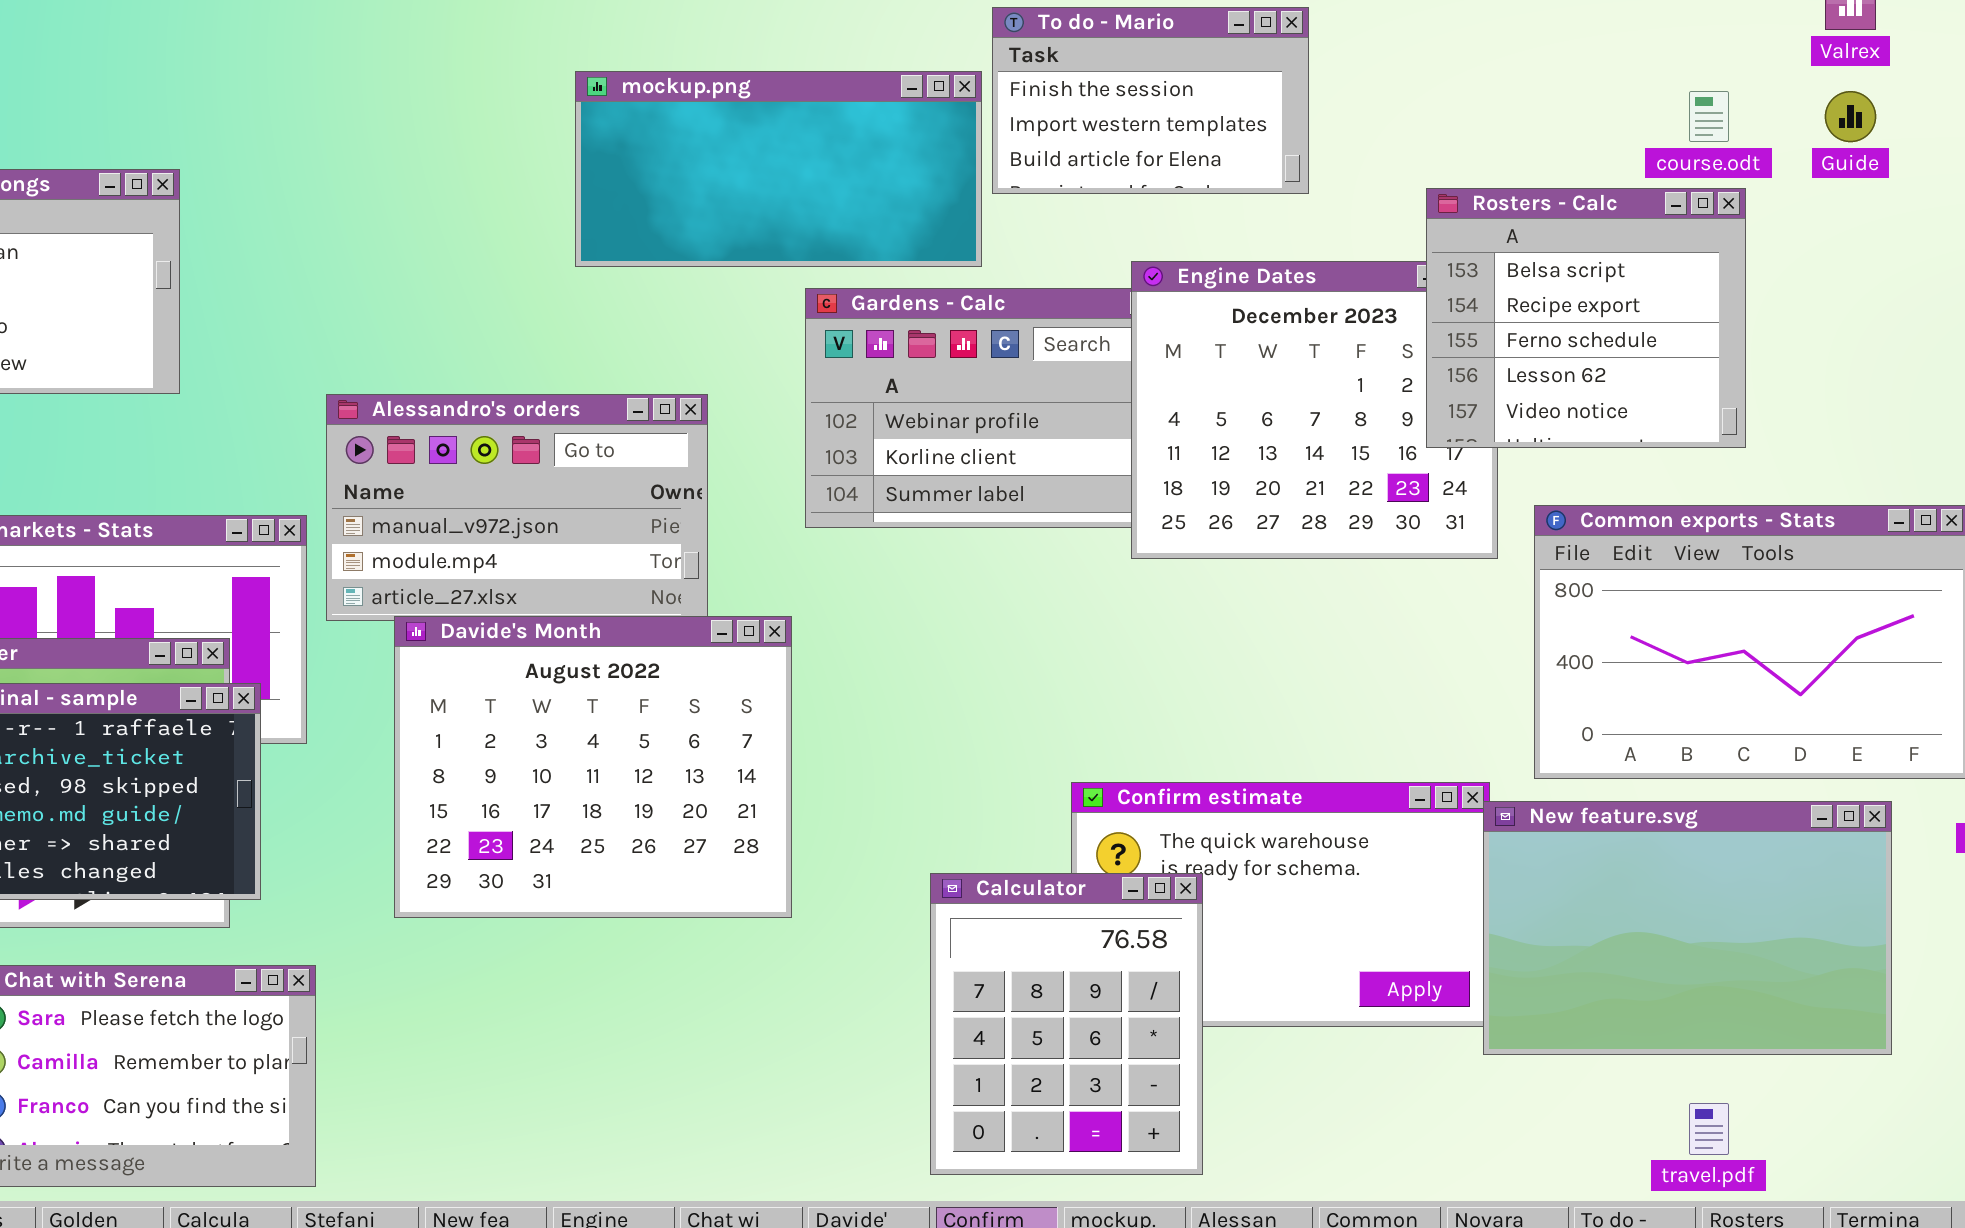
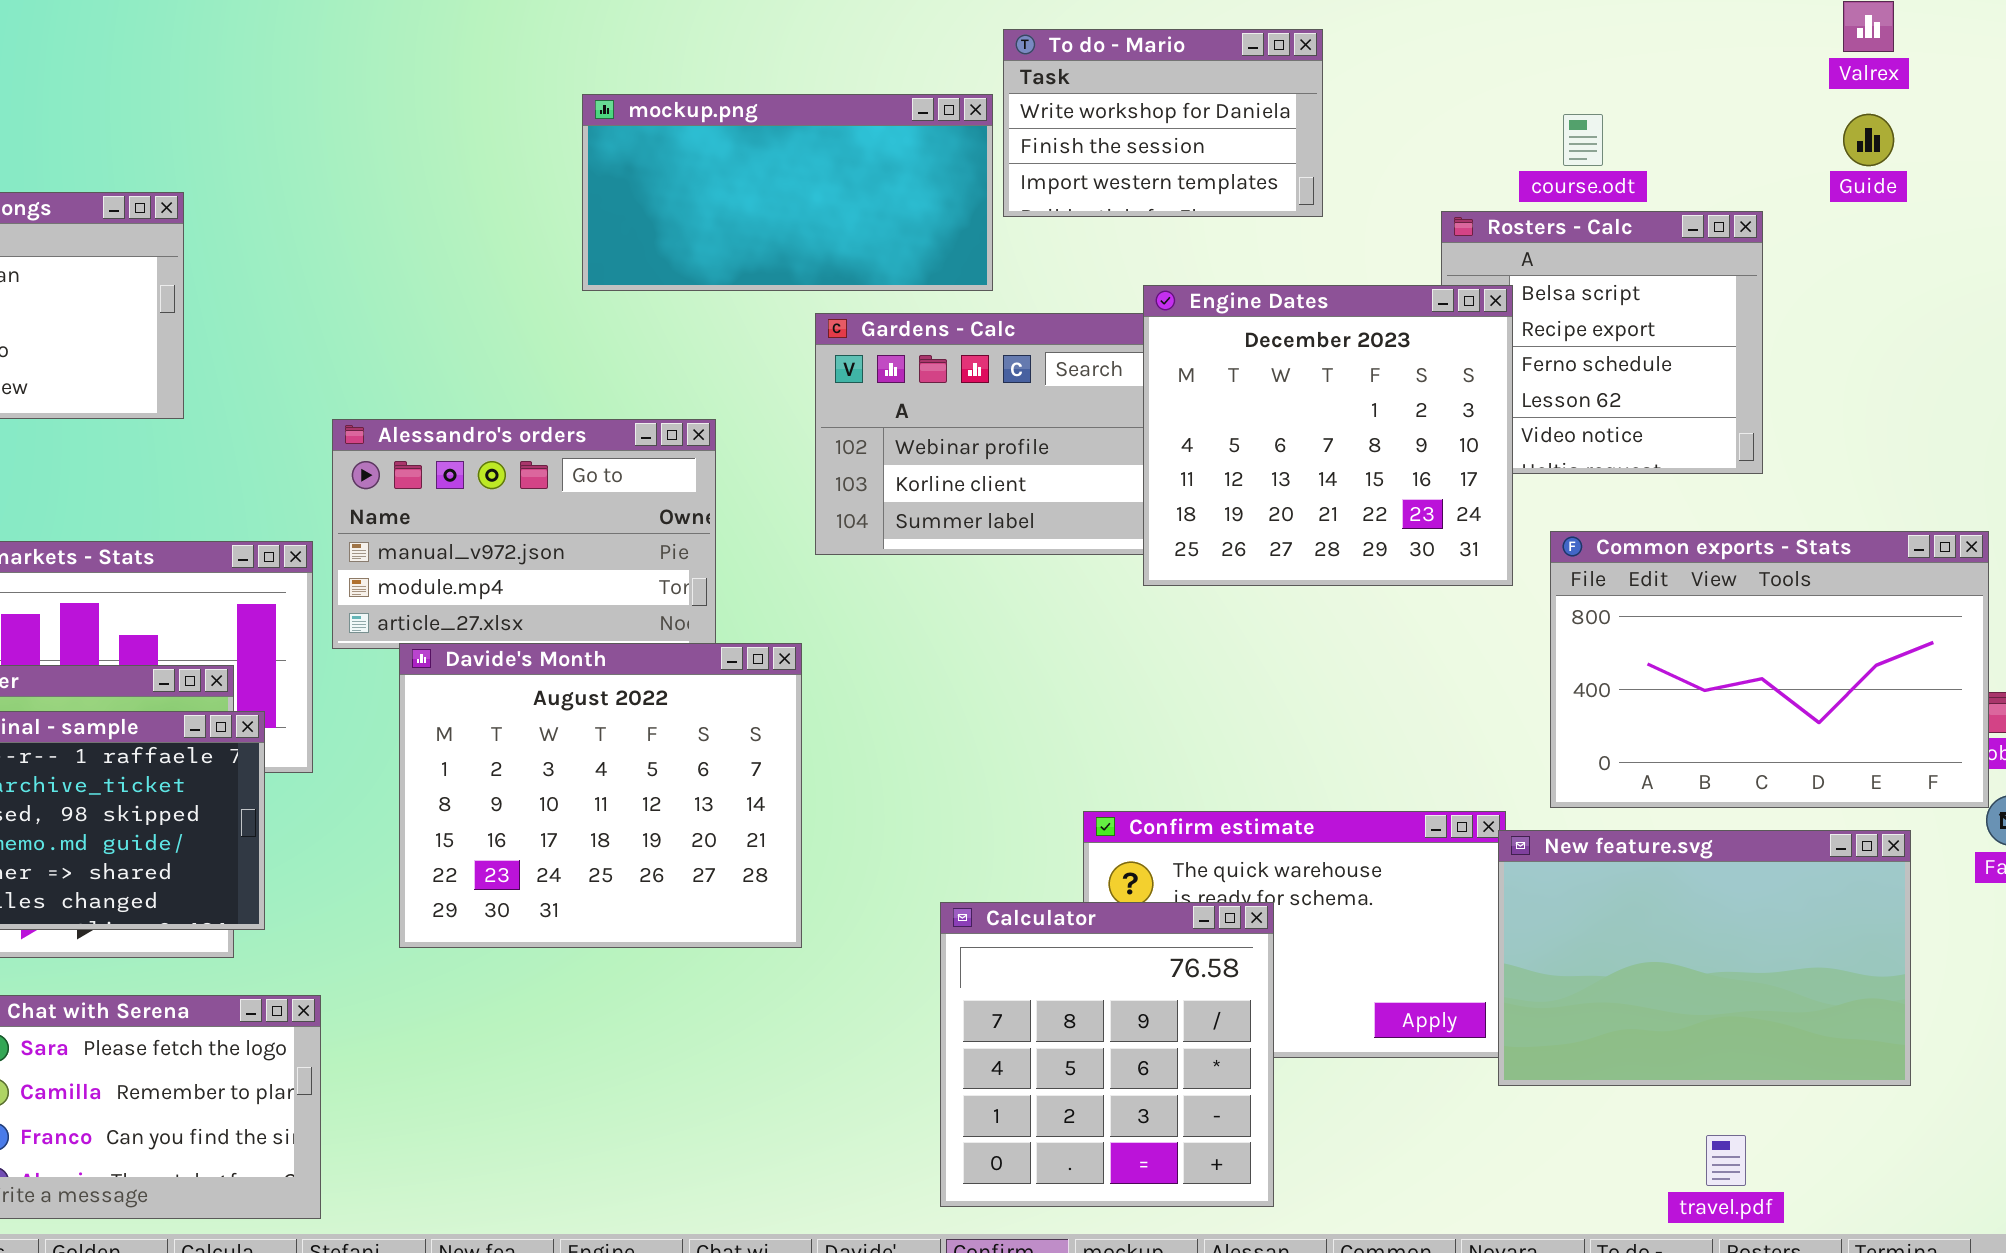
To do - Mario: [992,7,1309,194] -> [1003,29,1323,217], scrolled up 1 row
course.odt: [1689,91,1729,142] -> [1563,114,1603,166], moved
Engine Dates: [1131,261,1498,559] -> [1143,285,1513,586], raised
Calculator: [930,873,1203,1175] -> [940,902,1274,1207], resized

